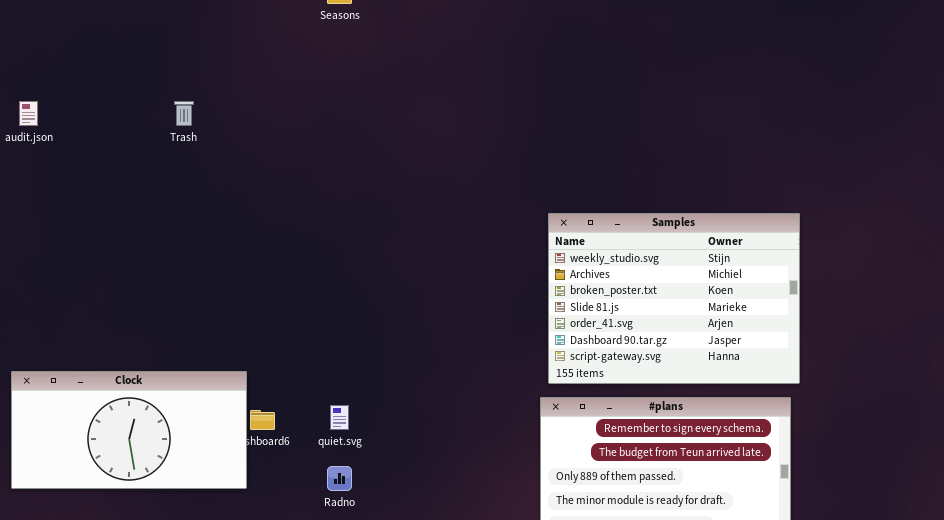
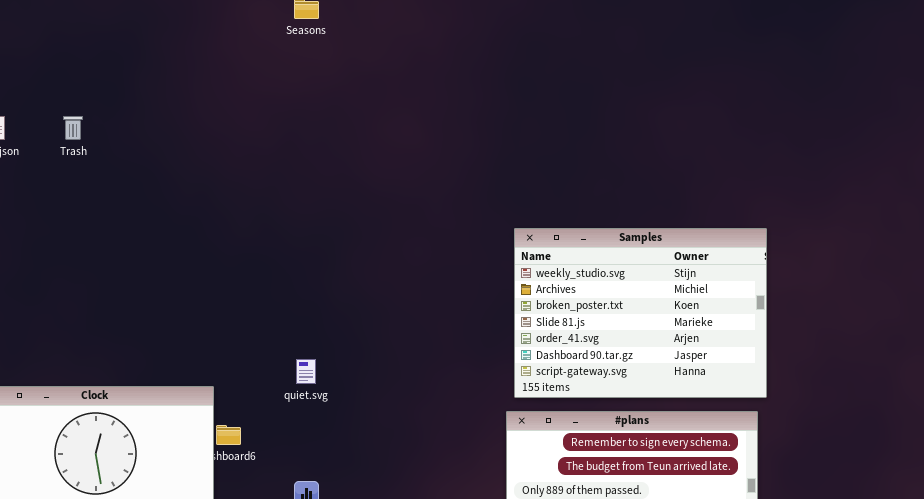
Trash: [174,101,194,126] -> [63,116,83,140], moved
quiet.svg: [330,405,349,430] -> [296,359,316,384], moved

